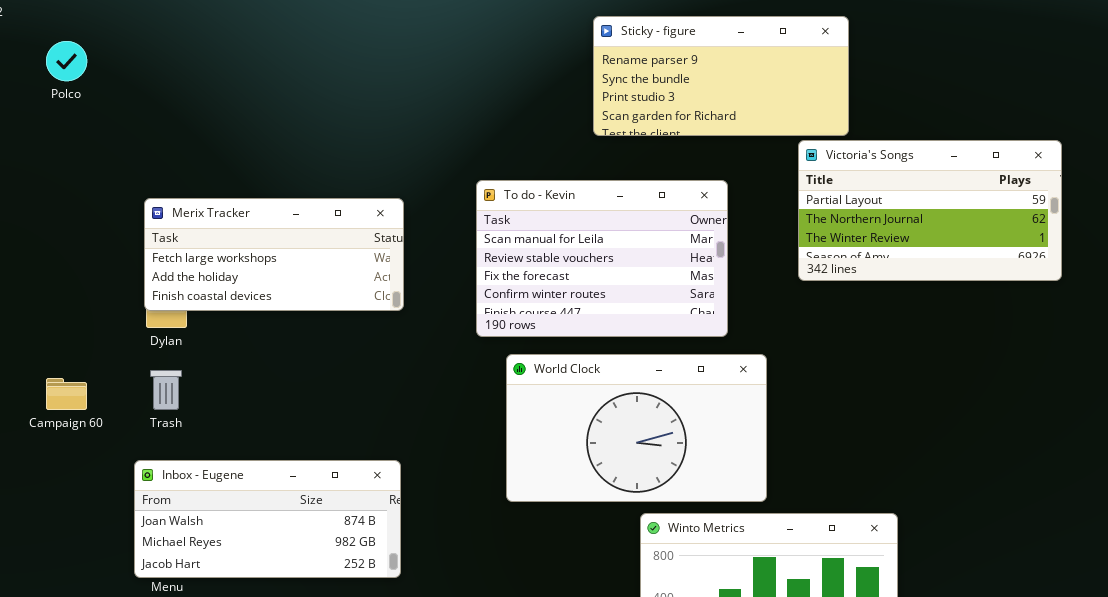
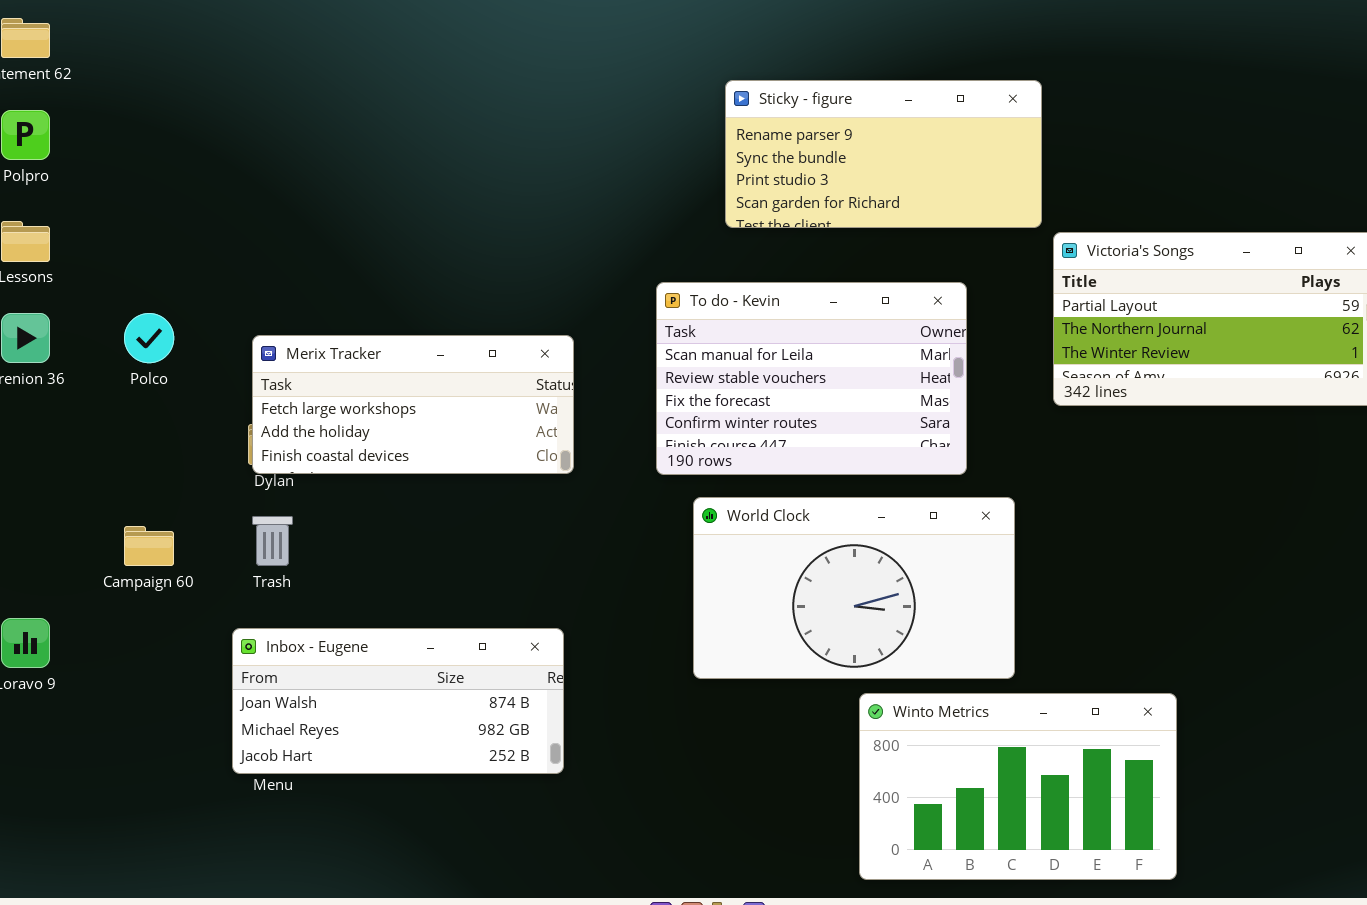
Sticky - figure: [593,16,849,136] -> [725,80,1042,228], moved
Polco: [46,41,87,81] -> [124,313,174,363], moved
Merix Tracker: [144,198,404,311] -> [252,335,574,474], moved

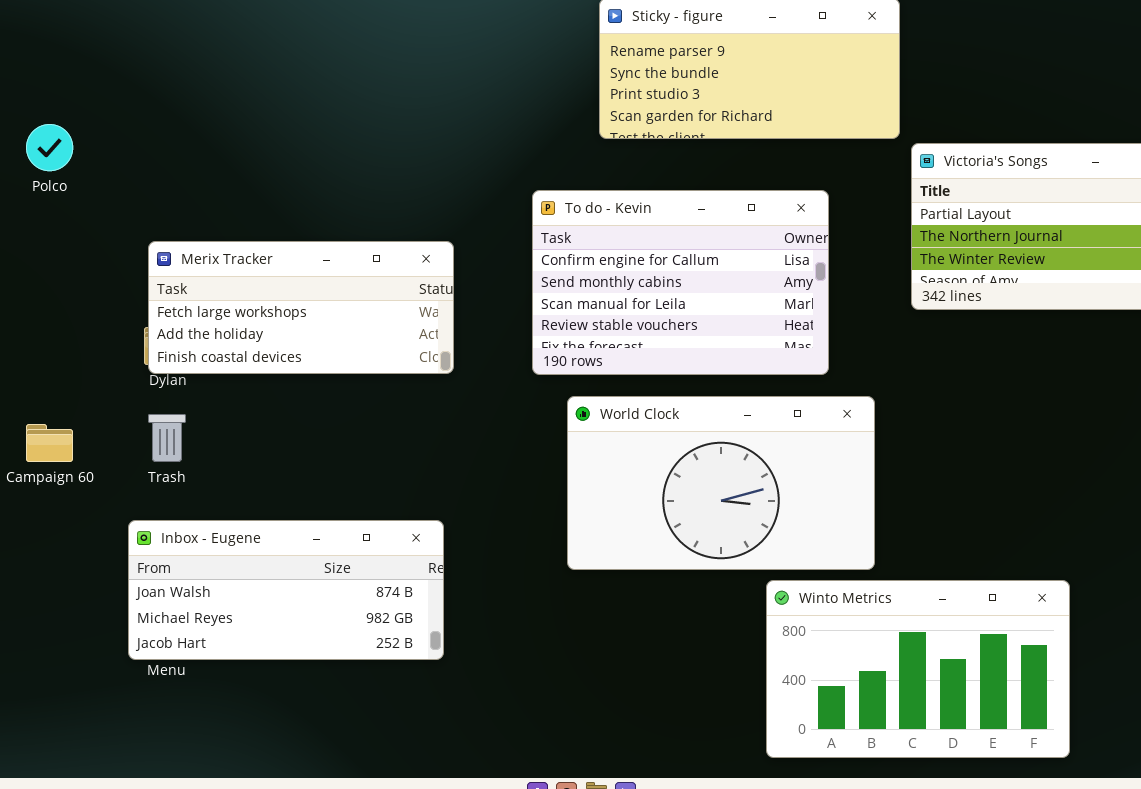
To do - Kevin: [656,282,967,475] -> [532,190,829,375], scrolled up 2 rows
Polco: [124,313,174,363] -> [26,124,73,171], moved
Winto Metrics: [859,693,1177,880] -> [766,580,1070,758], moved

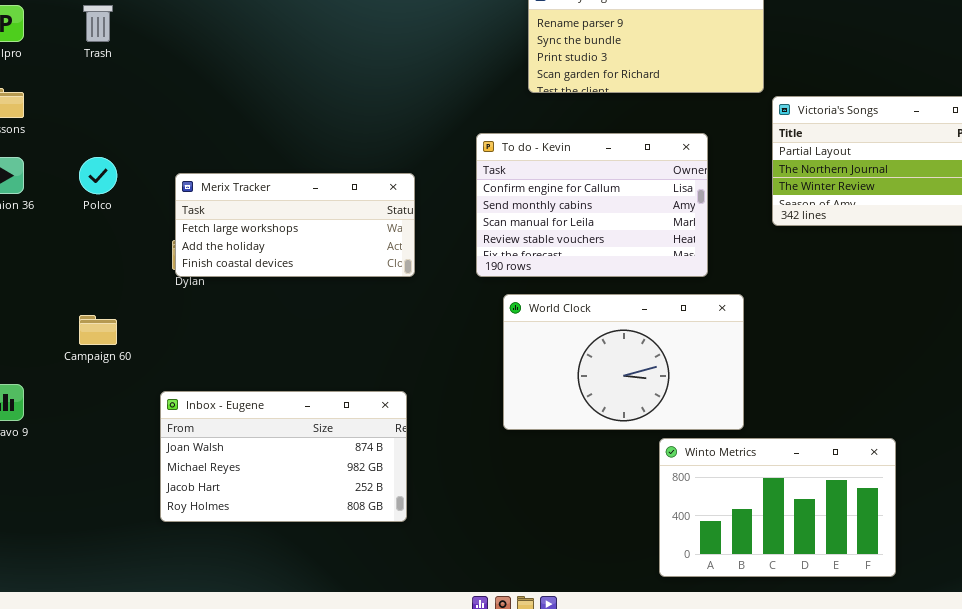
Polco: [26,124,73,171] -> [79,157,117,194], moved
Trash: [148,414,186,462] -> [83,5,113,42], moved
Inbox - Eugene: [128,520,444,660] -> [160,391,407,522], resized

